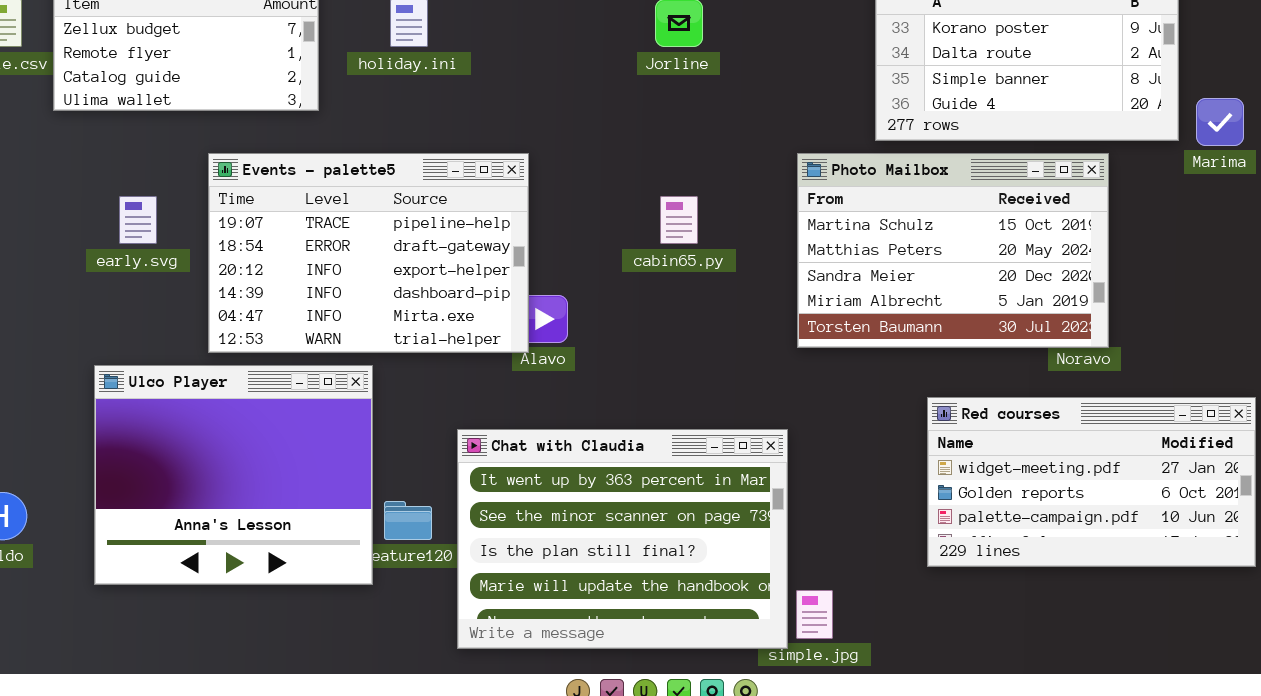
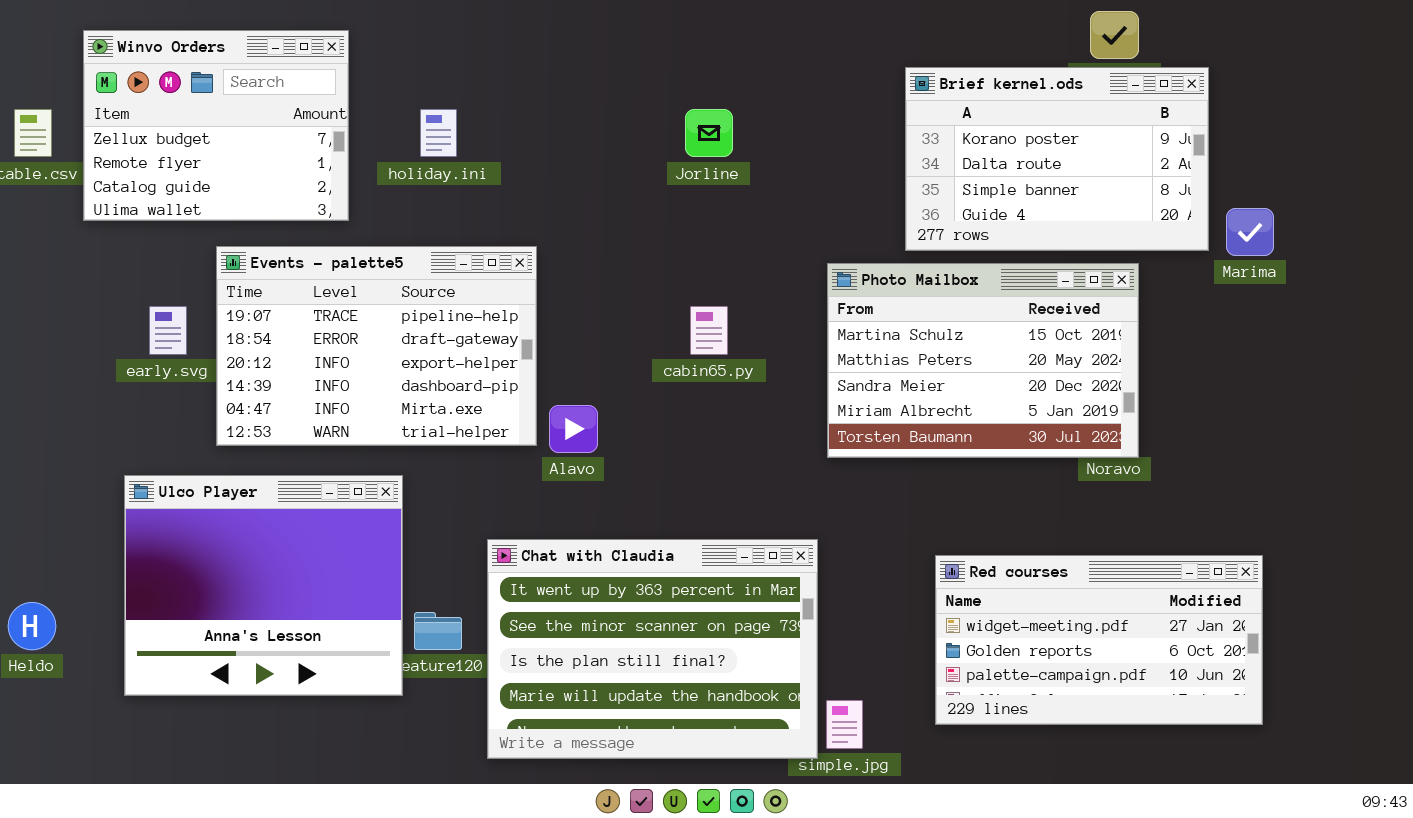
Events - palette5: [208,153,529,353] -> [216,246,537,446], moved
Red courses: [927,397,1256,567] -> [935,555,1263,725], moved

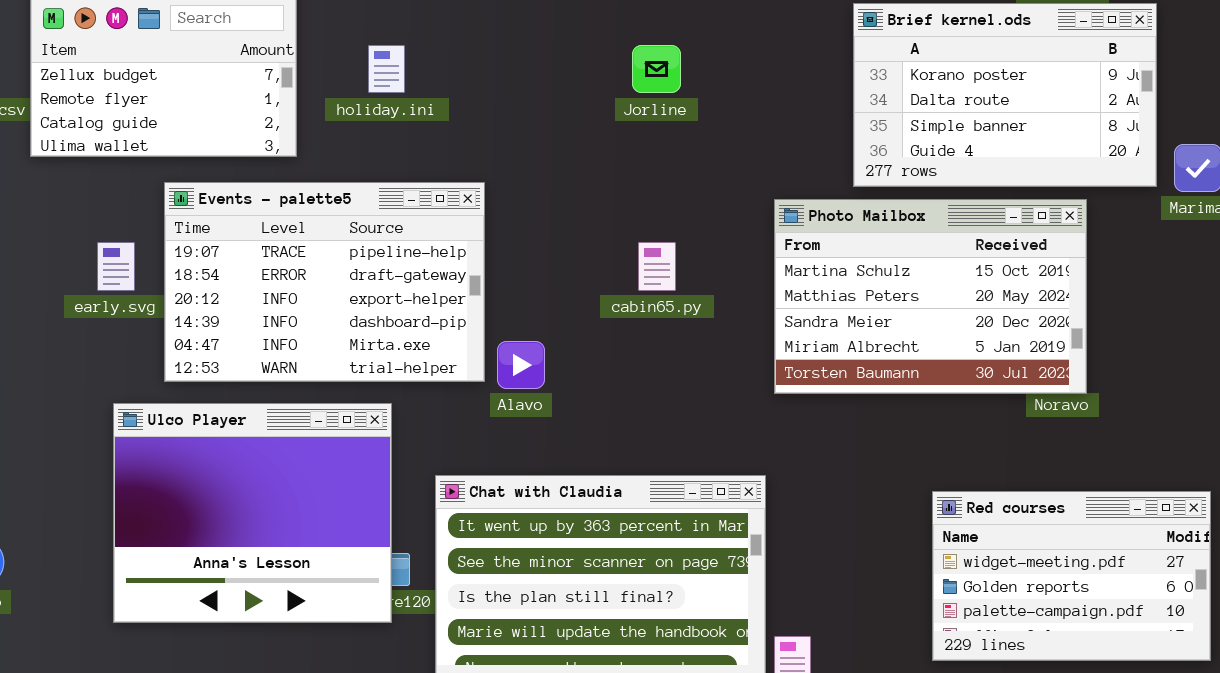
Ulco Player: [124,475,403,696] -> [113,403,392,623], moved
Red courses: [935,555,1263,725] -> [932,491,1211,661], resized

